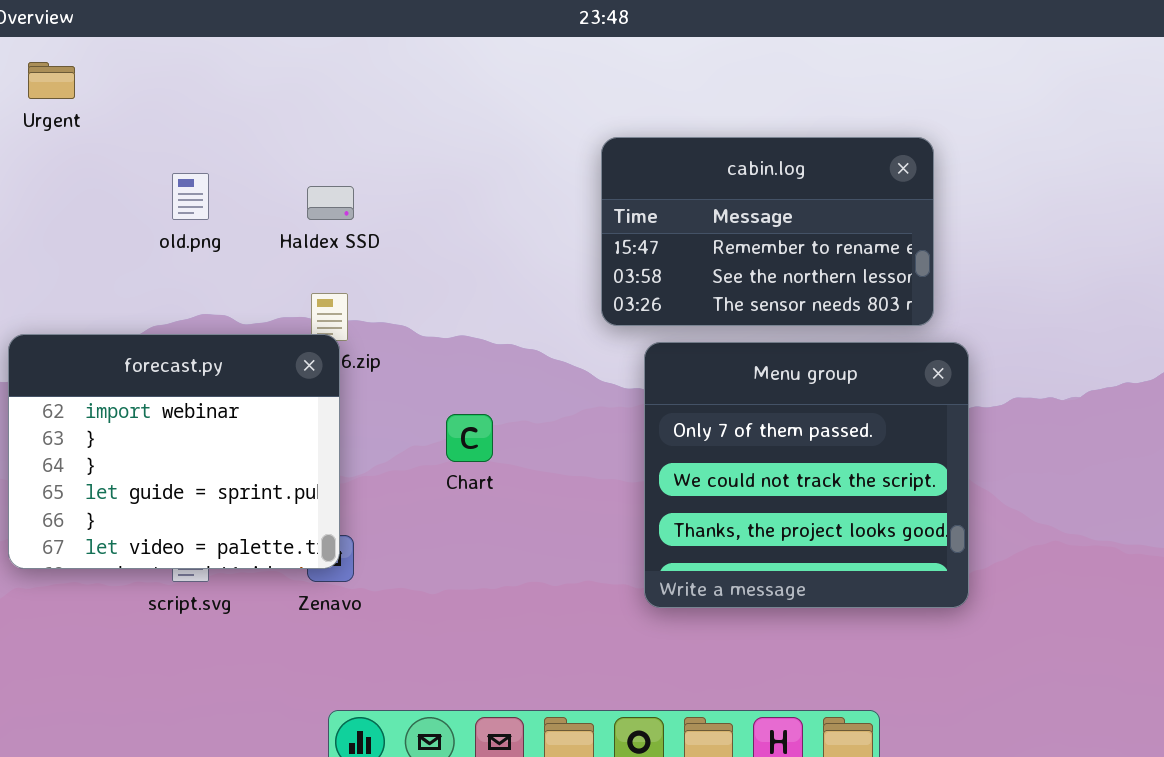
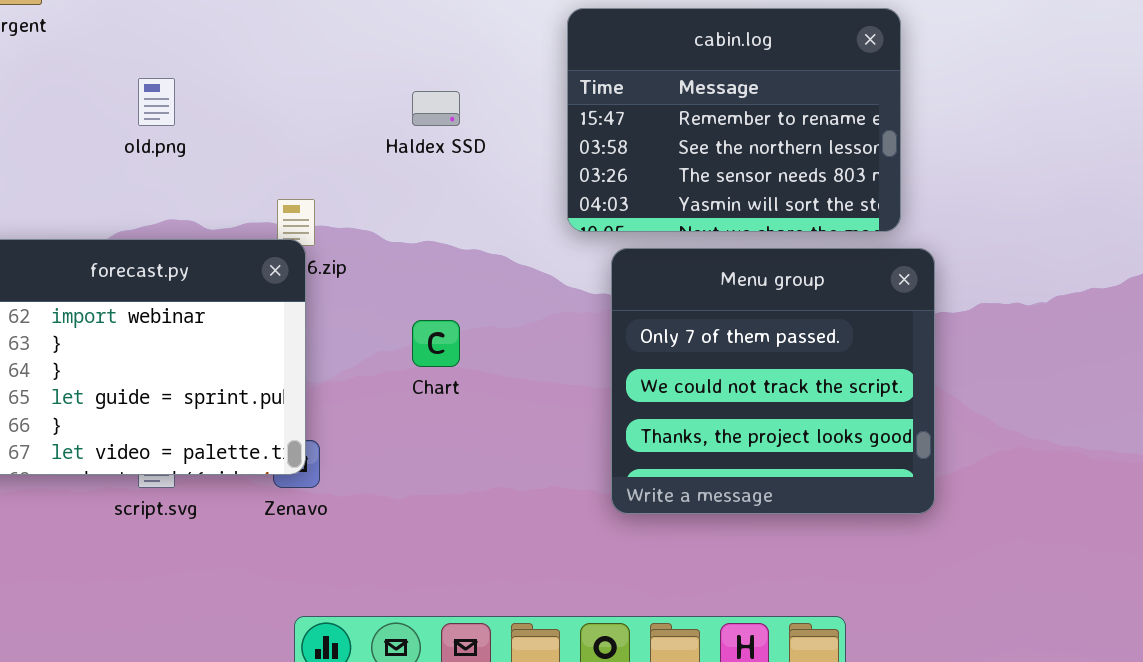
cabin.log: [601,137,934,326] -> [567,8,901,232], resized
Haldex SSD: [307,186,354,220] -> [412,91,460,126], moved

